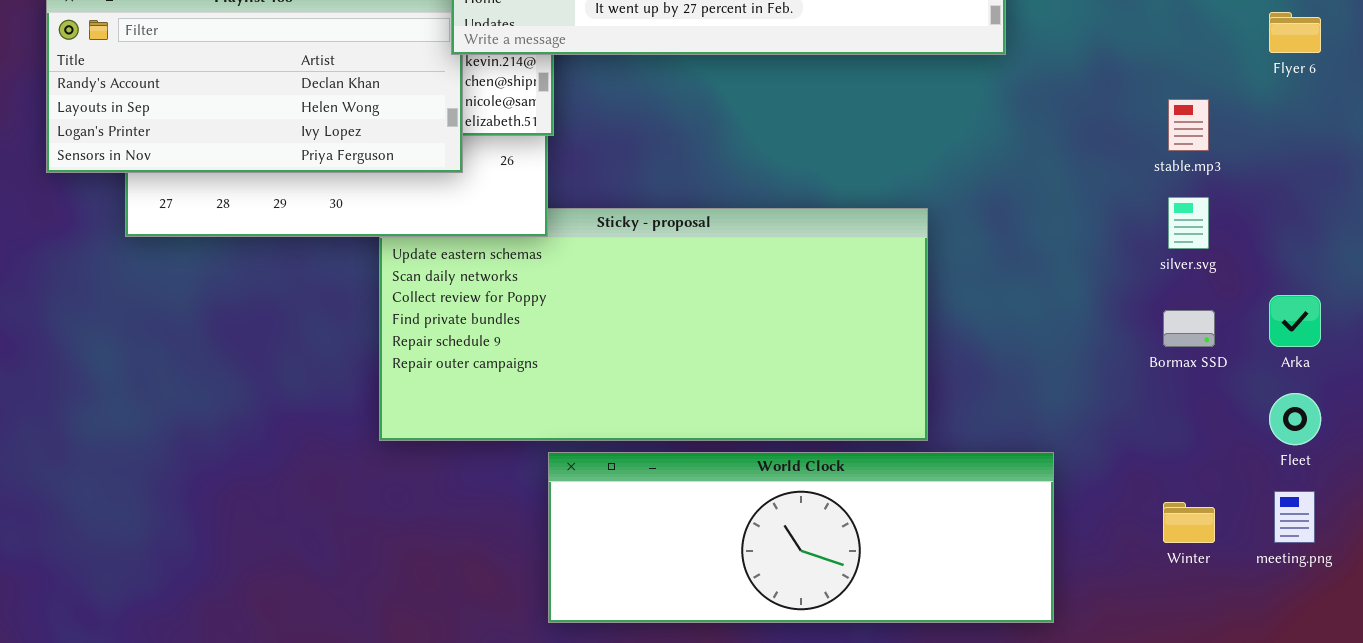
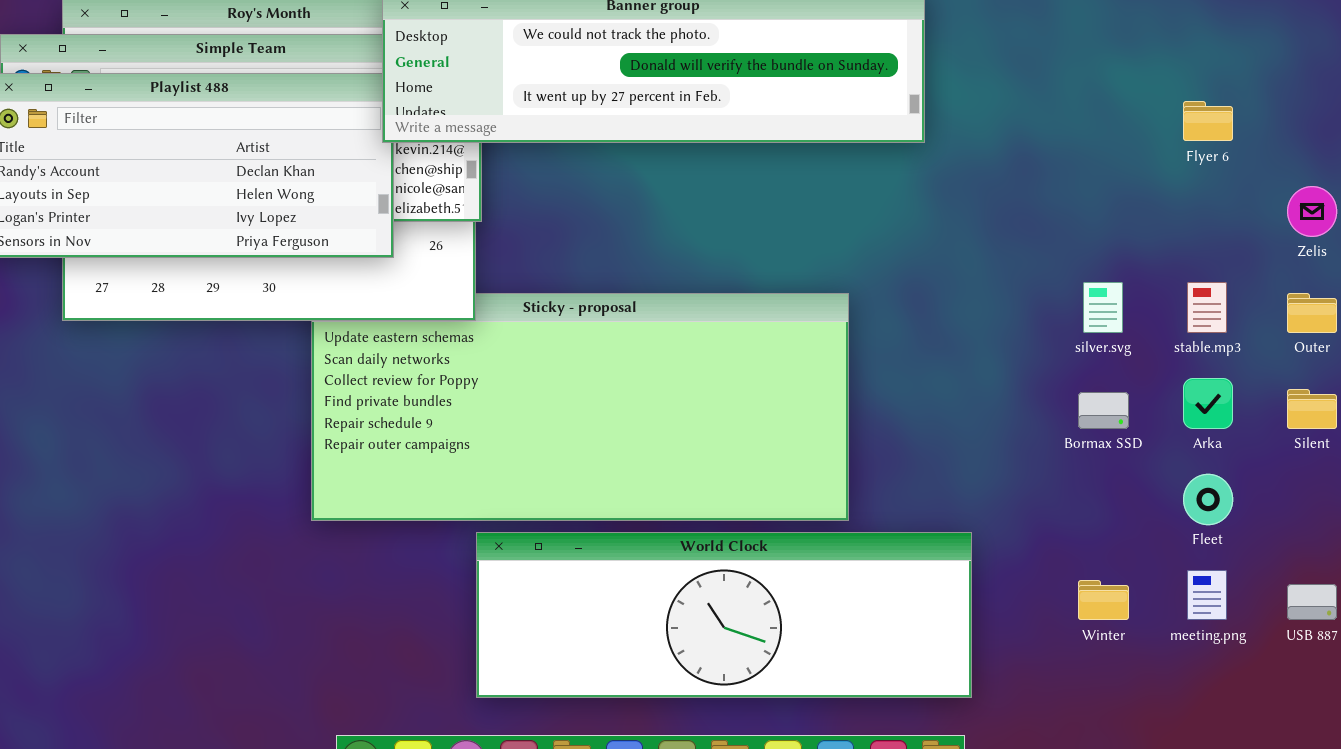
stable.mp3: [1168,99,1209,151] -> [1187,282,1227,333], moved

